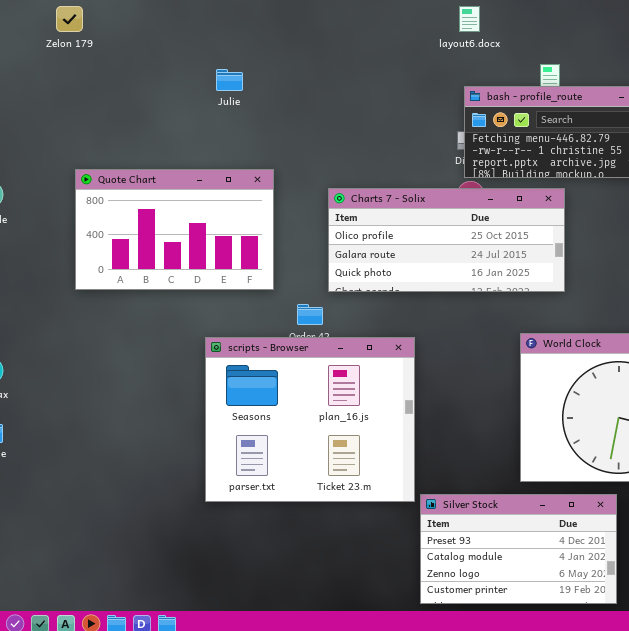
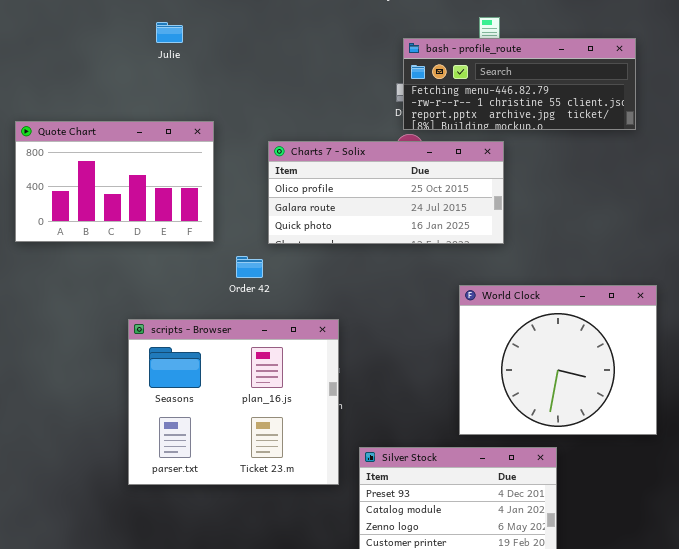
scripts - Browser: [205,337,415,502] -> [128,319,339,485], moved

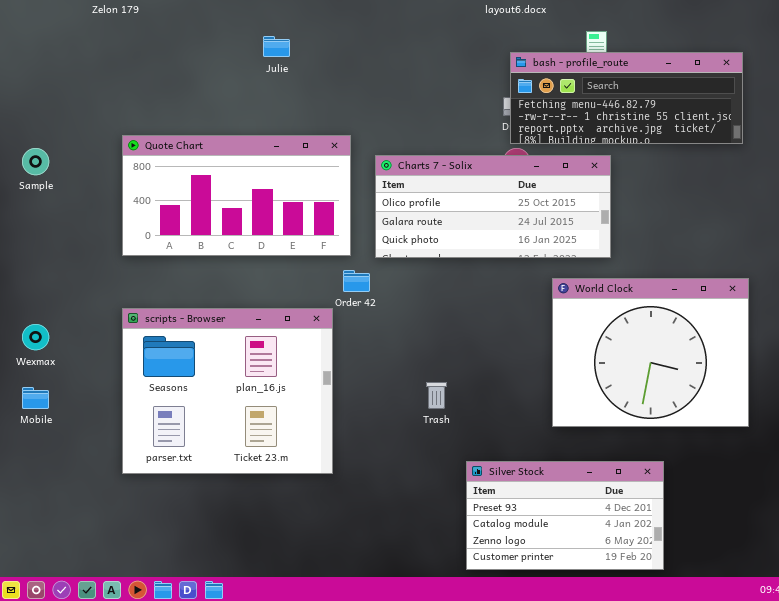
Quote Chart: [15,121,214,242] -> [122,135,351,256], resized
World Clock: [459,285,657,435] -> [552,278,749,427], moved
scripts - Browser: [128,319,339,485] -> [122,308,333,474], moved

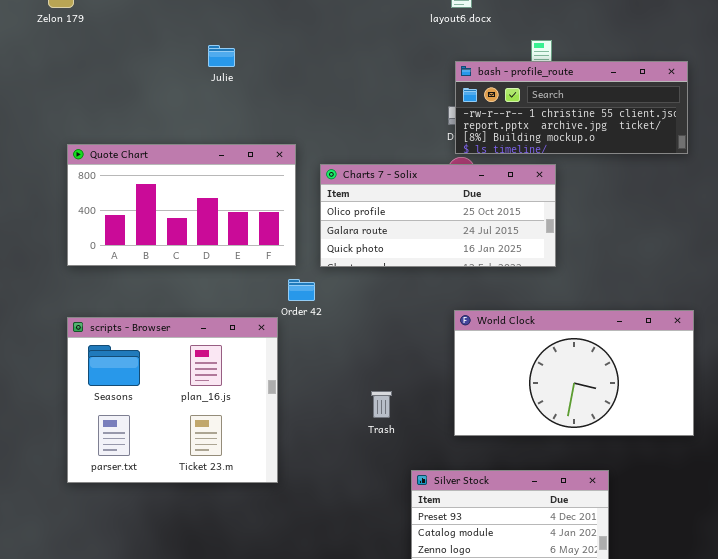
bash - profile_route: [510,52,743,144] -> [455,61,688,154], scrolled down 1 row
World Clock: [552,278,749,427] -> [454,310,694,436], resized

